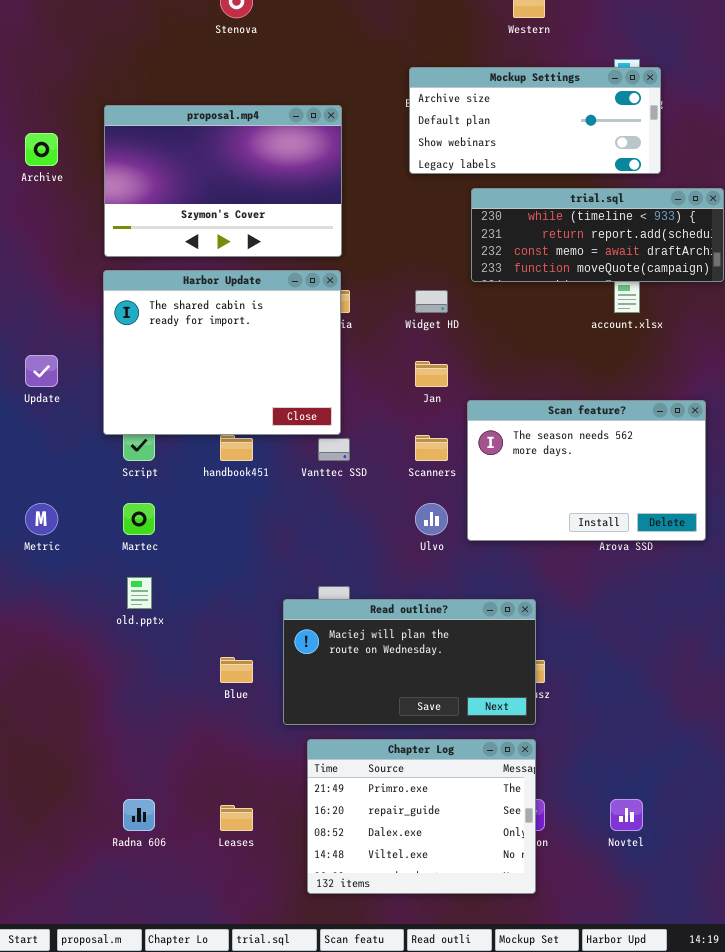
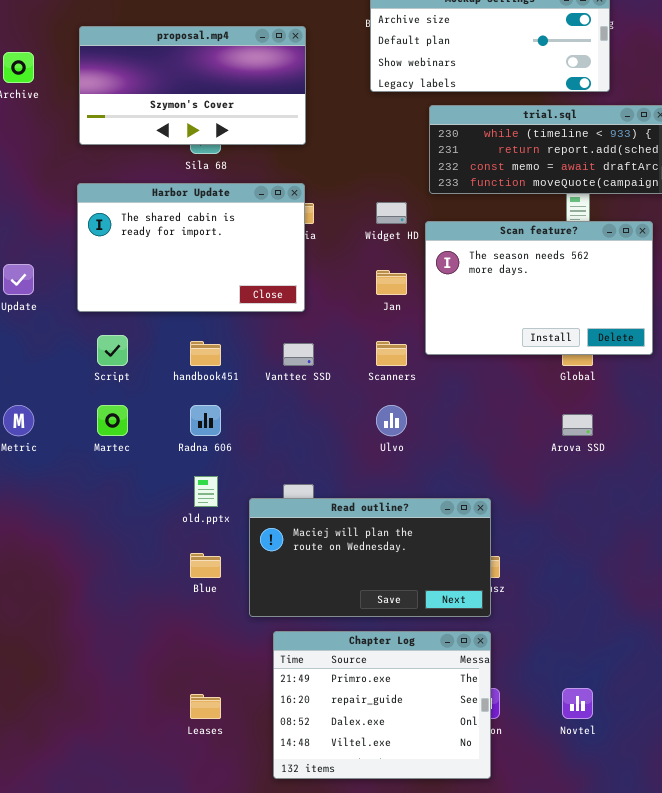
proposal.mp4: [104,105,342,257] -> [79,26,306,145], resized
Harbor Update: [103,270,341,435] -> [77,183,305,312], resized
Scan feature?: [467,400,706,541] -> [425,221,653,355], moved
old.pptx: [127,577,152,609] -> [194,476,218,507], moved
Radna 606: [123,799,155,831] -> [190,405,221,436], moved

